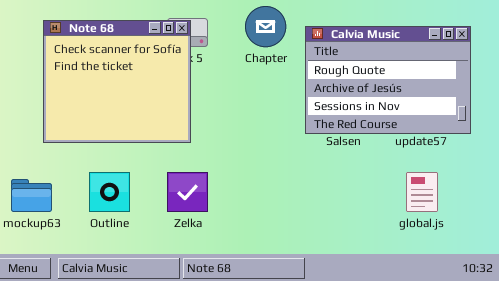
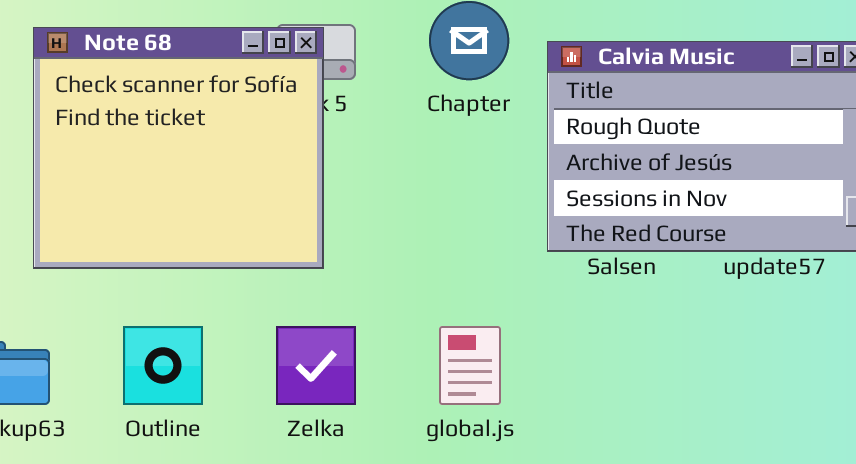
global.js: [406,172,438,212] -> [439,326,501,405], moved

